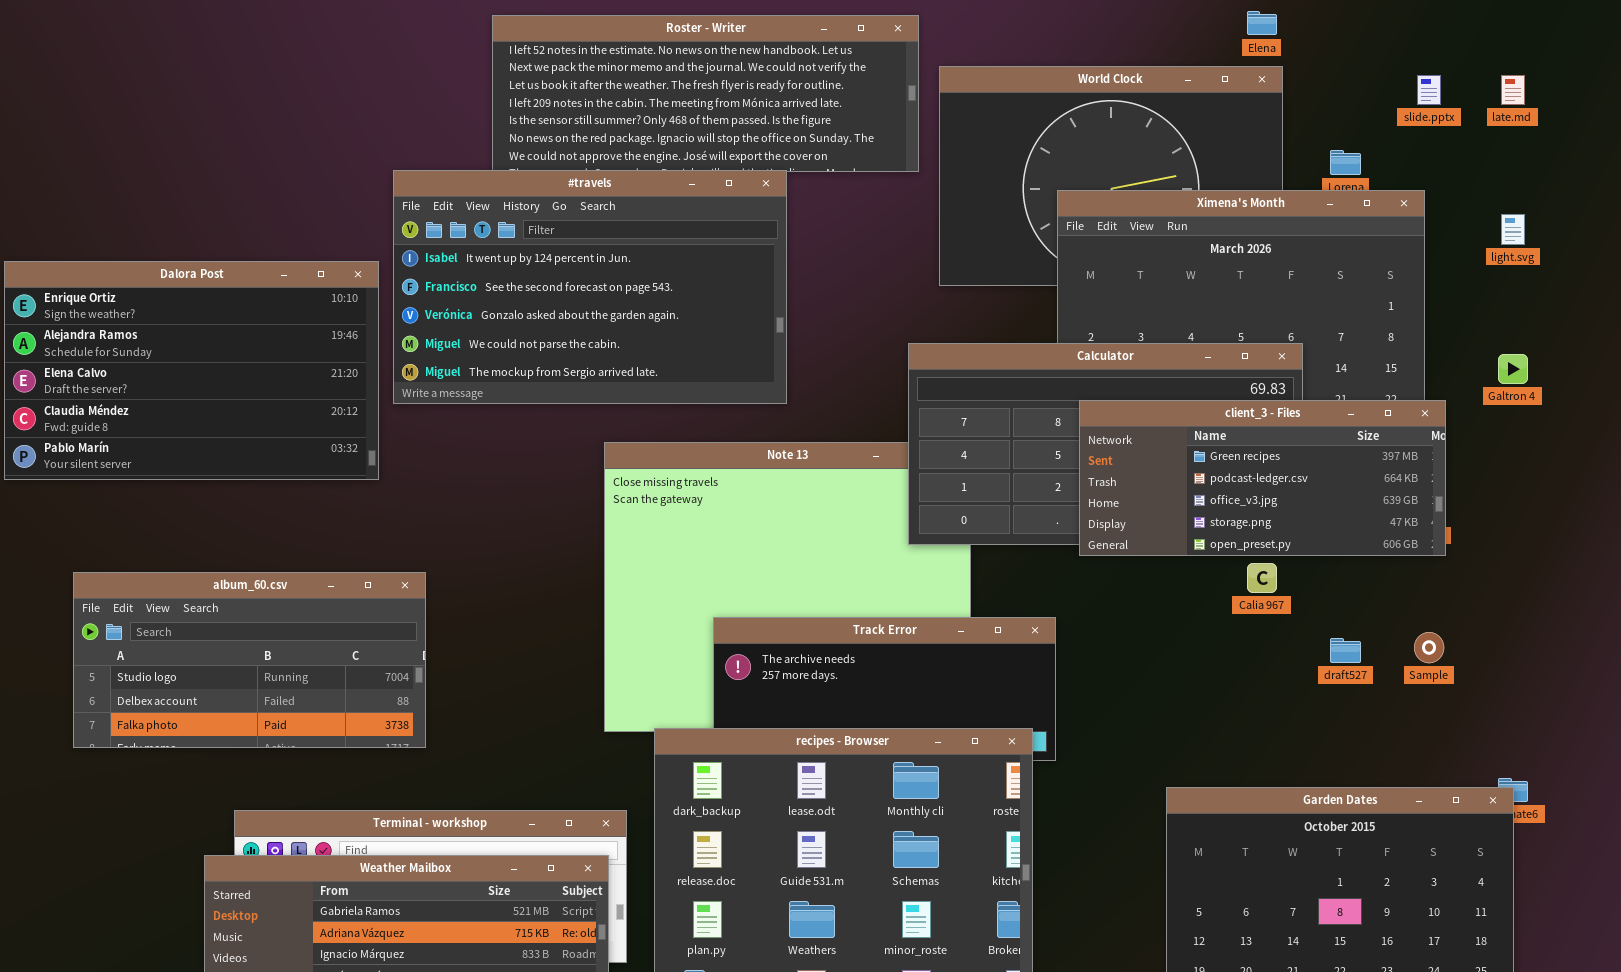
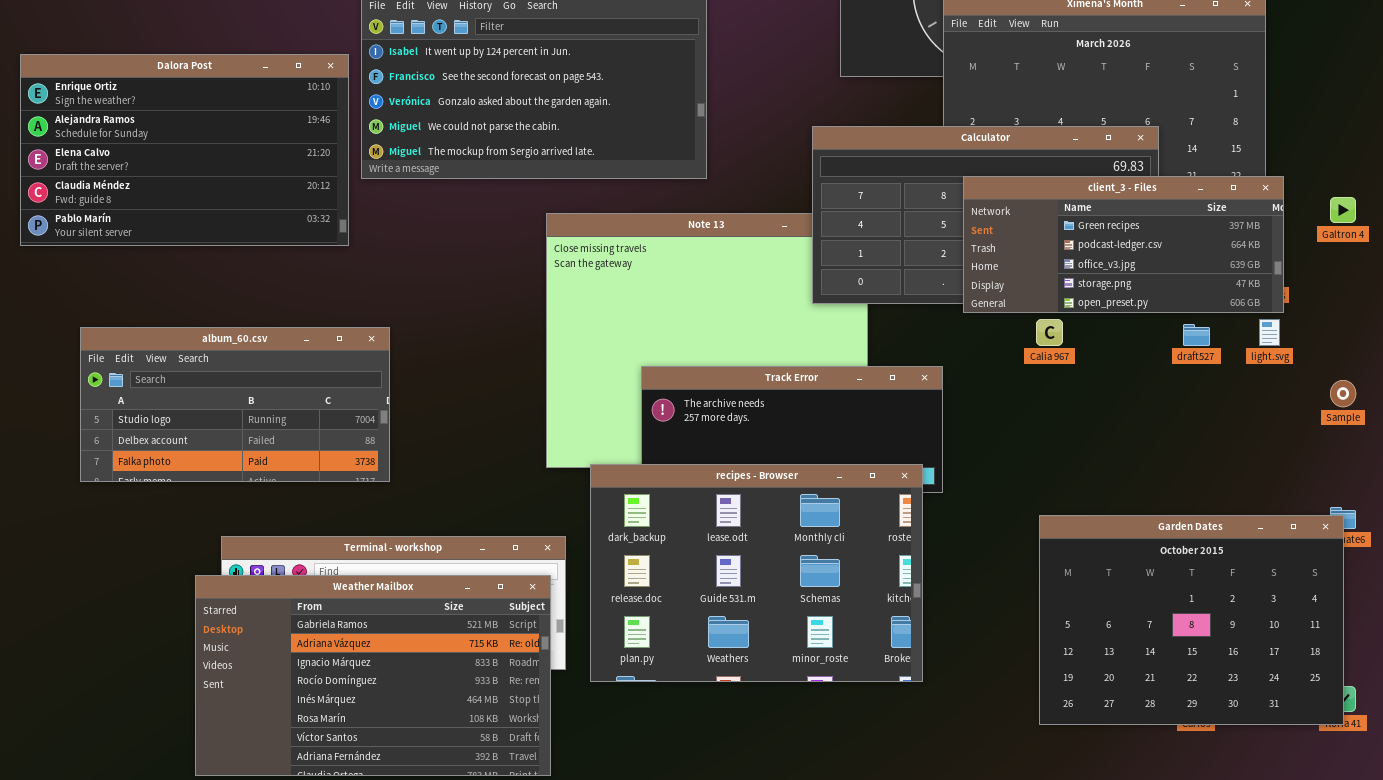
light.svg: [1501,214,1525,245] -> [1259,319,1280,346], moved
Galtron 4: [1498,354,1528,384] -> [1330,197,1356,223], moved
Calia 967: [1247,563,1277,593] -> [1036,319,1063,346], moved
Sample: [1414,632,1444,663] -> [1330,380,1356,407], moved
draft527: [1330,638,1361,663] -> [1183,324,1210,346], moved

